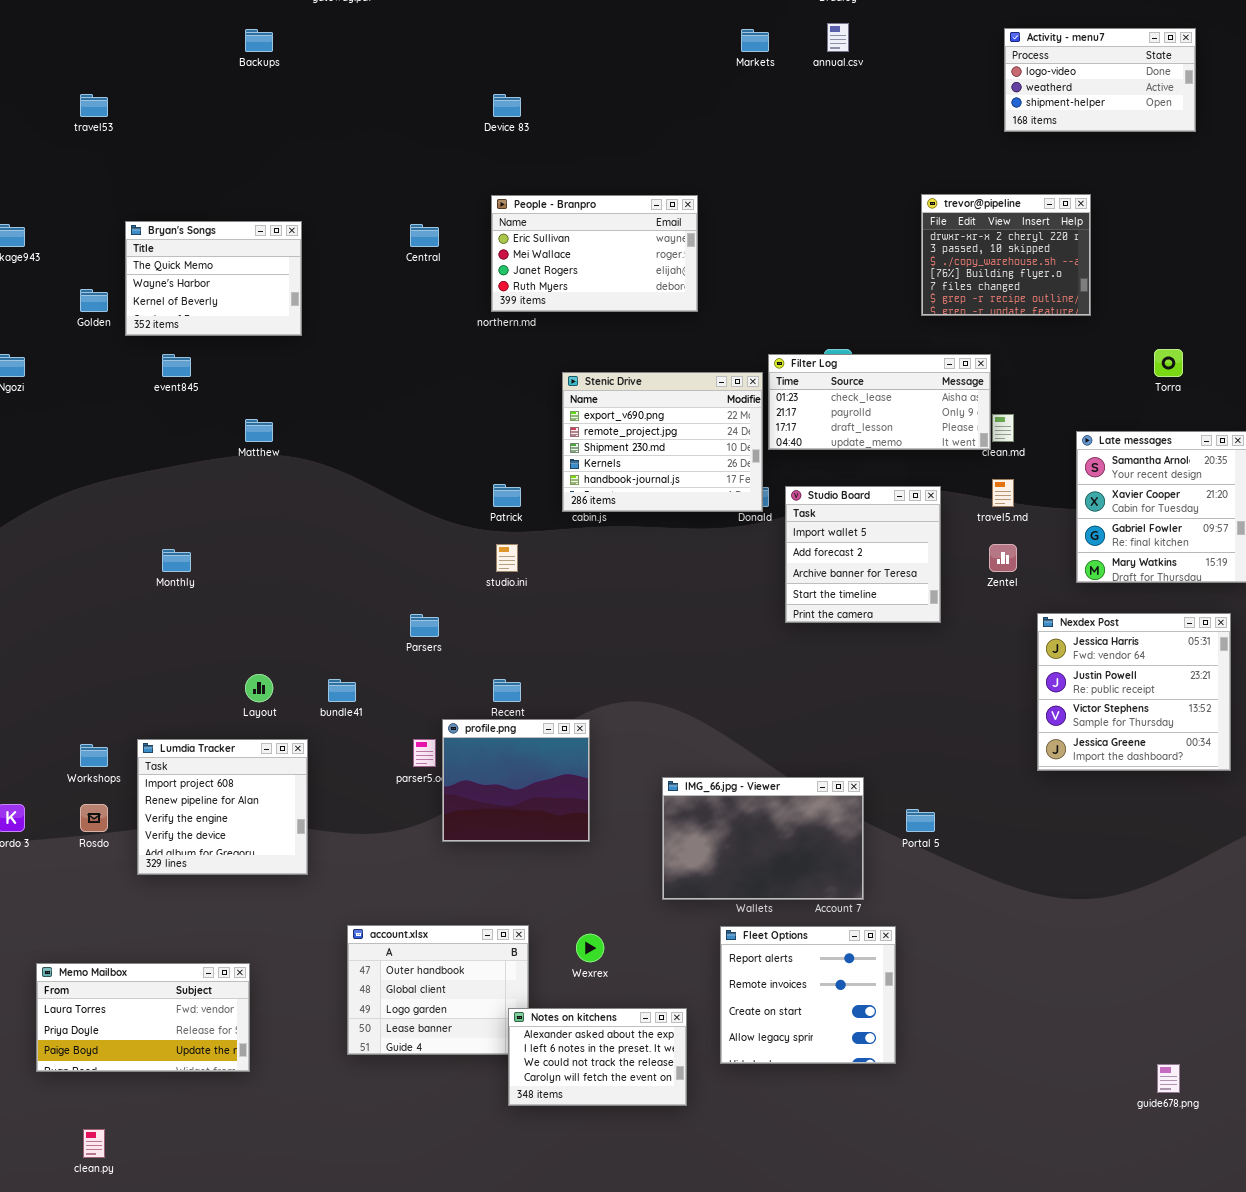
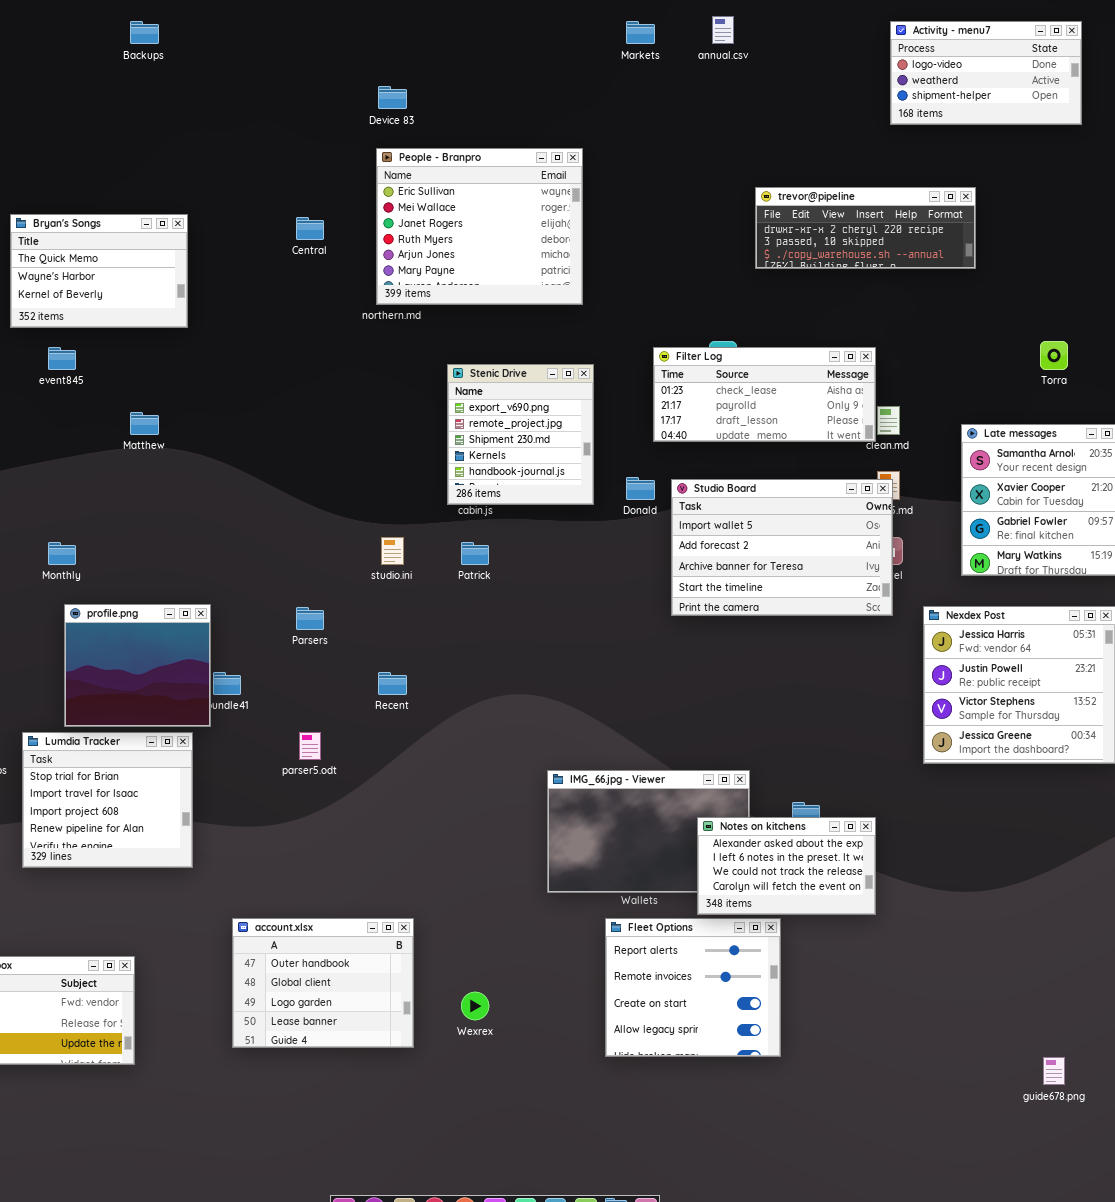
trevor@pipeline: [921,194,1091,316] -> [755,187,976,269], resized
People - Branpro: [491,195,698,312] -> [376,148,583,305], resized
Stenic Drive: [562,372,763,512] -> [447,364,594,505], resized
Patrick: [493,484,521,507] -> [461,542,489,565], moved
Studio Board: [785,486,941,623] -> [671,479,893,616], resized
profile.png: [442,719,590,842] -> [64,604,211,727], moved
Lumdia Tracker: [137,739,308,875] -> [22,732,193,868], scrolled up 2 rows
Wexrex: [576,934,604,962] -> [461,992,489,1020], moved
Notes on kitchens: [508,1008,687,1106] -> [697,817,876,915], moved

